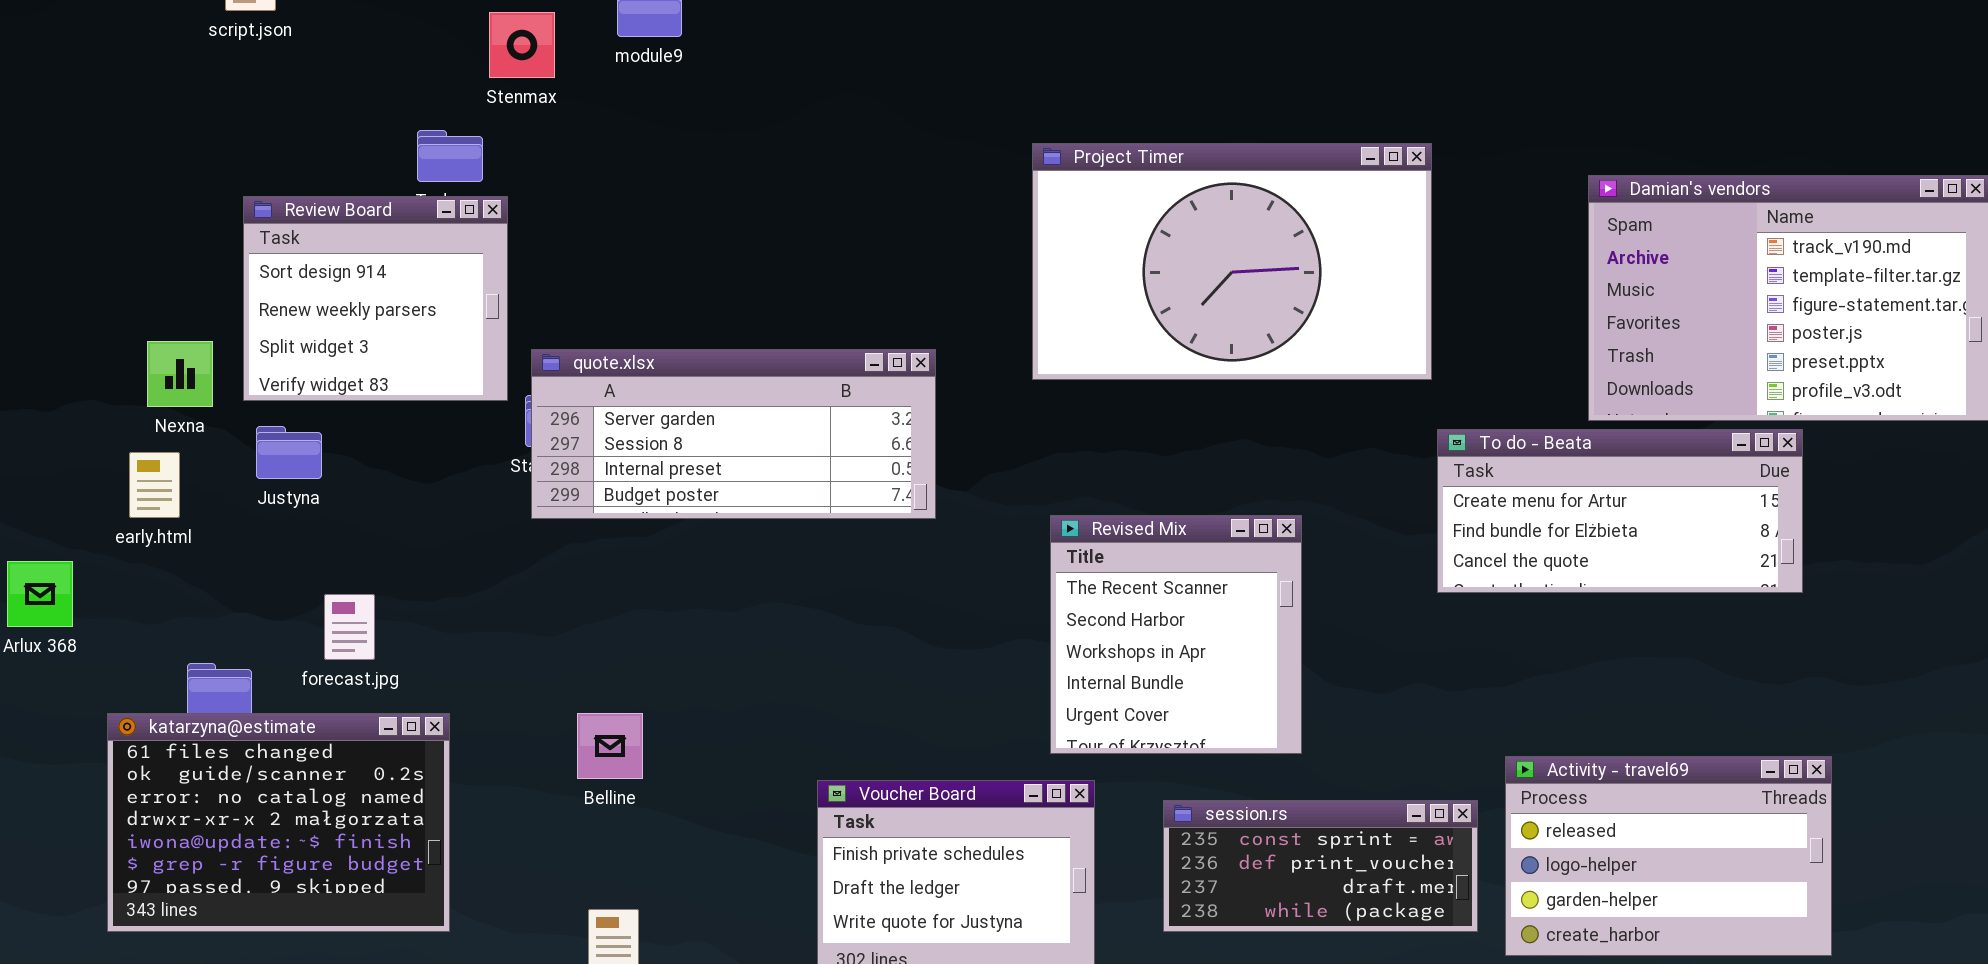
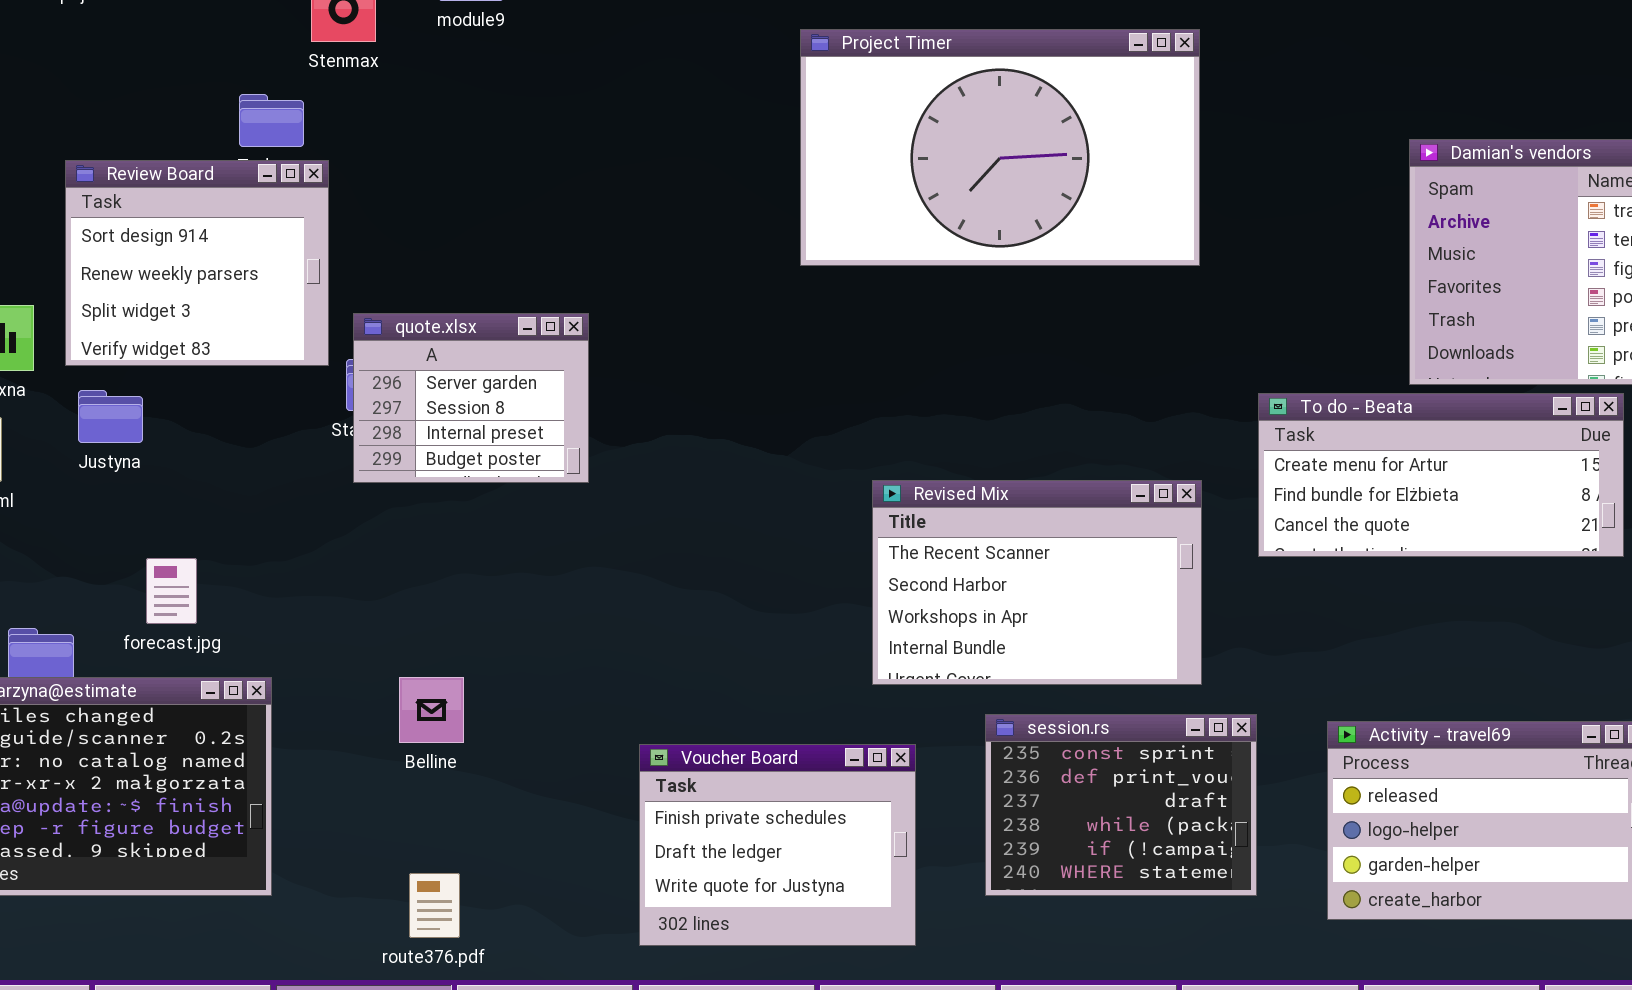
Project Timer: [1032,143,1432,380] -> [800,29,1200,266], moved
quote.xlsx: [531,349,936,519] -> [353,313,589,483], resized
Revised Mix: [1050,515,1302,754] -> [872,480,1202,685], resized
session.rs: [1163,800,1478,932] -> [985,714,1257,896], resized

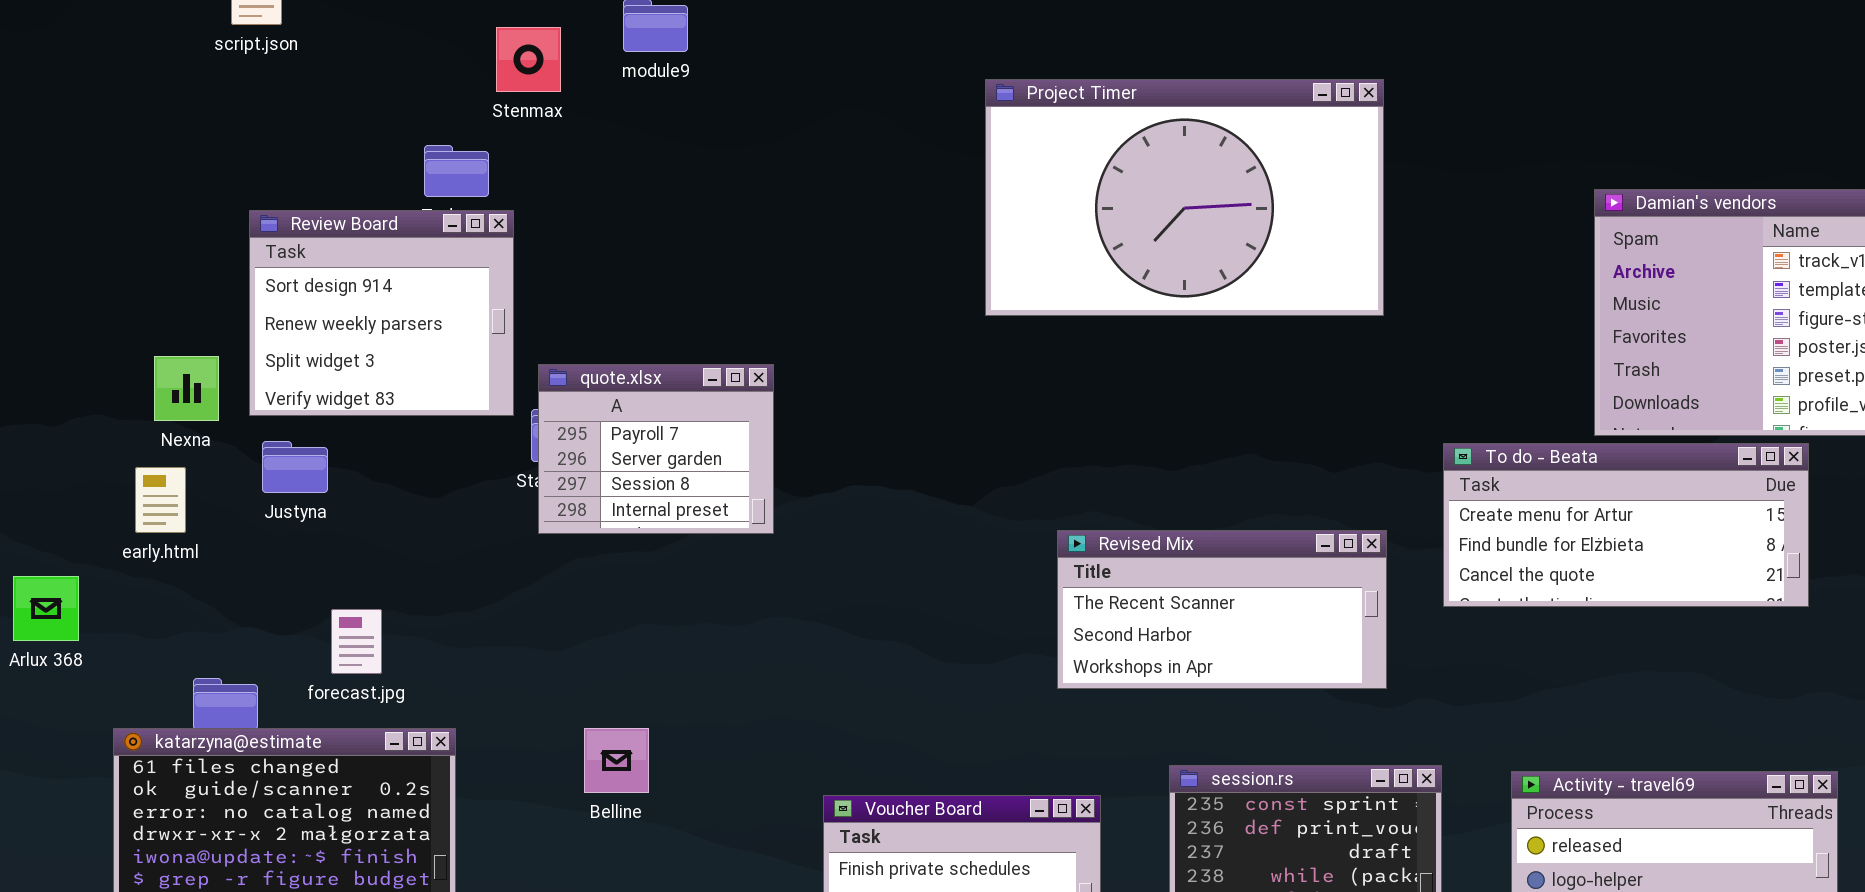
quote.xlsx: [353,313,589,483] -> [538,364,774,534], scrolled up 1 row
Revised Mix: [872,480,1202,685] -> [1057,530,1387,689], resized

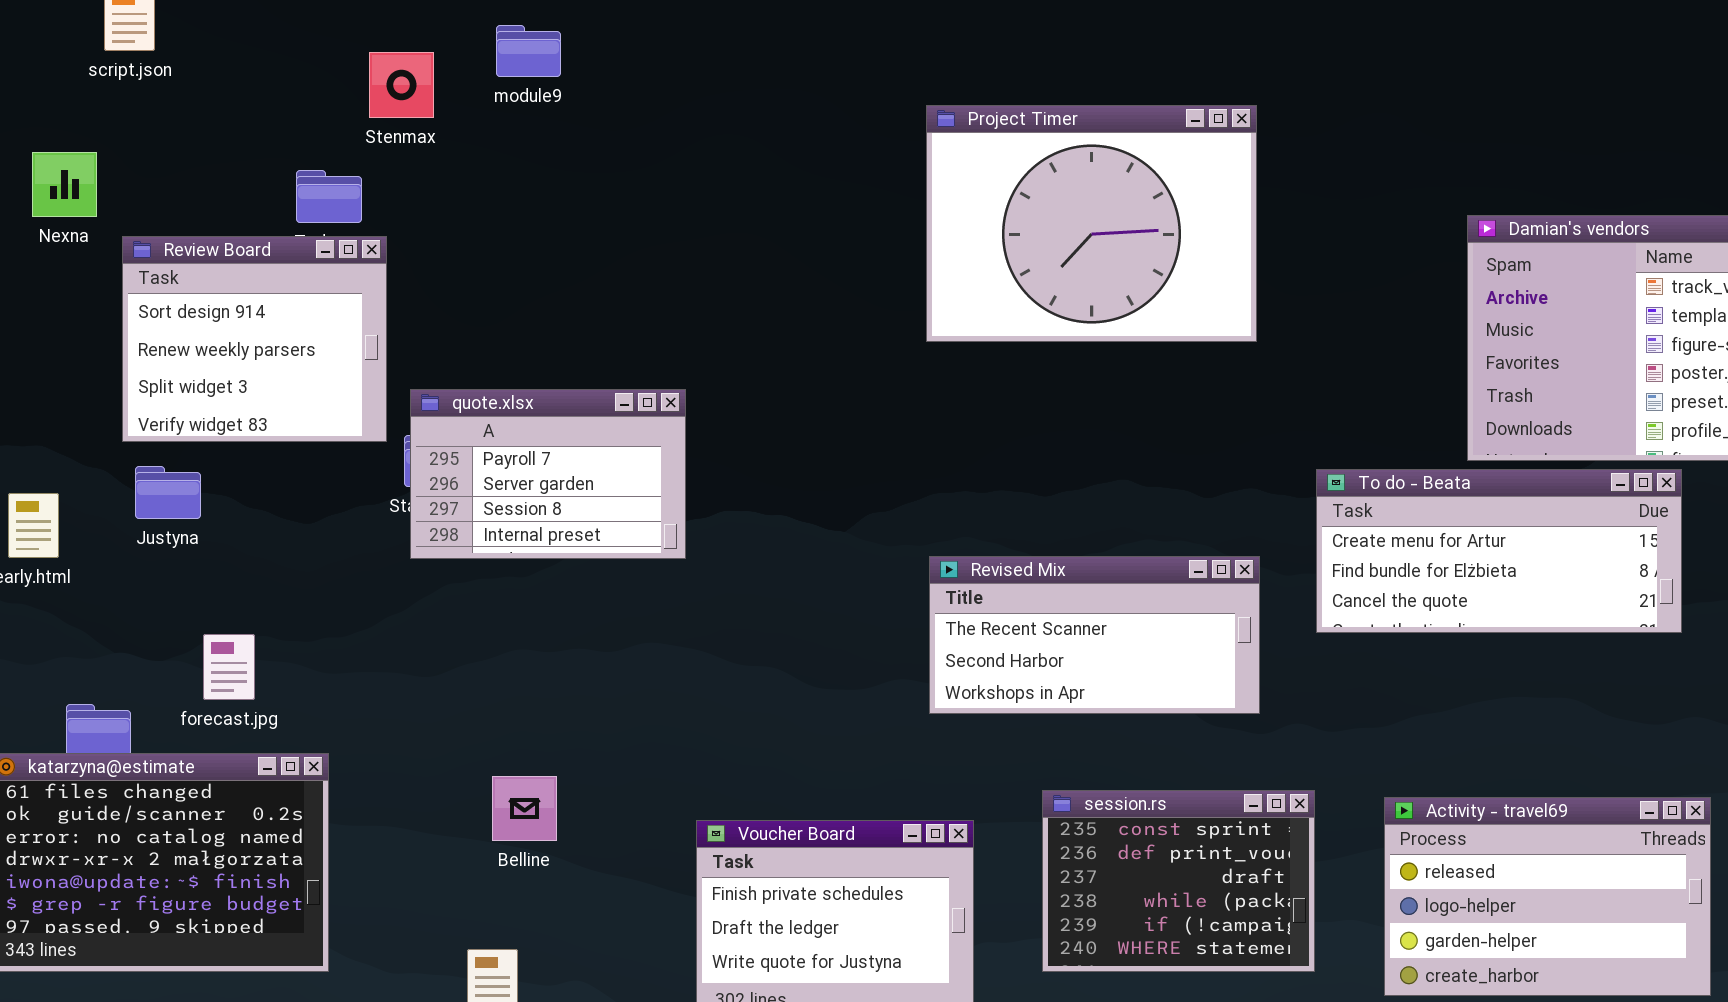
Project Timer: [985,79,1384,316] -> [926,105,1257,342], resized
Nexna: [154,356,219,421] -> [32,152,97,217], moved
quote.xlsx: [538,364,774,534] -> [410,389,686,559], resized
Belline: [584,728,649,793] -> [492,776,557,841], moved

